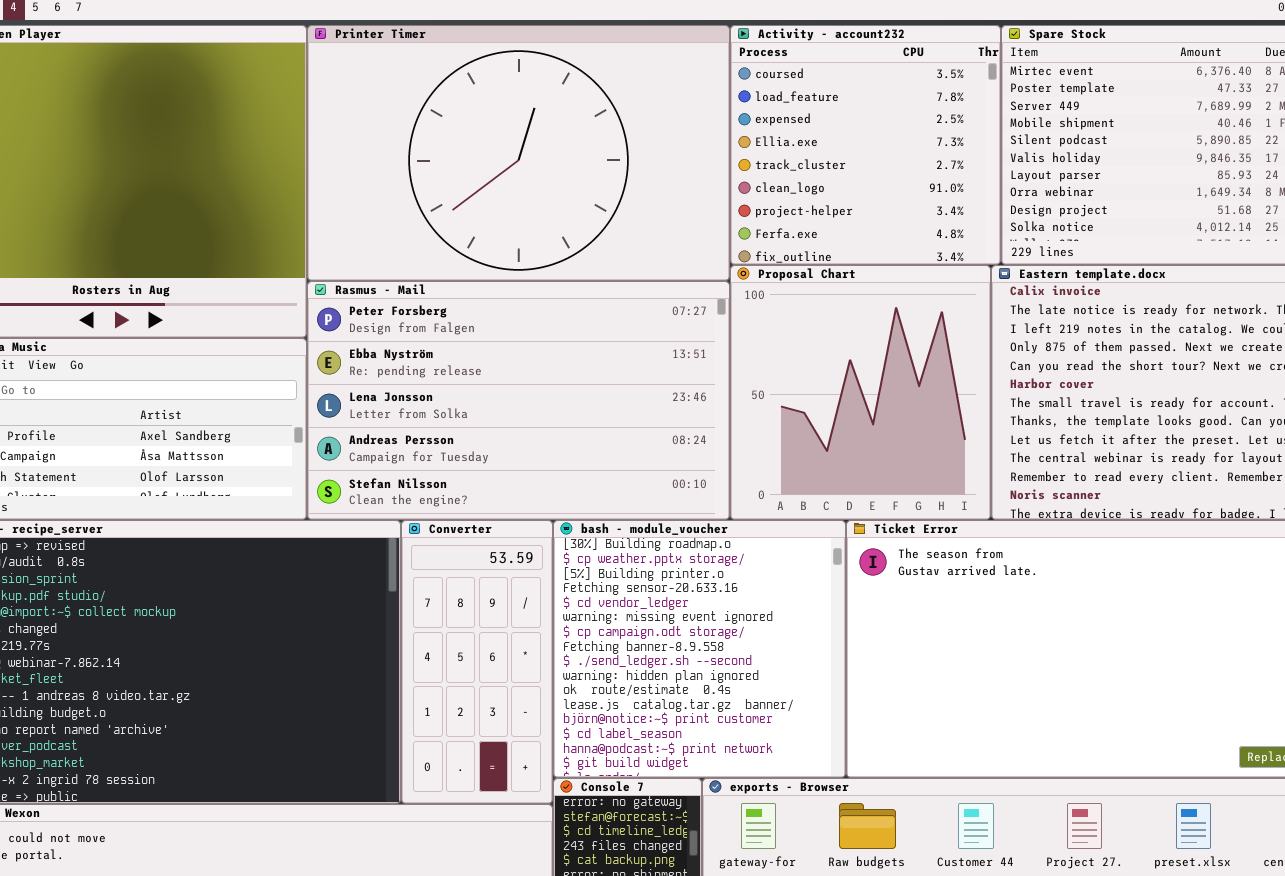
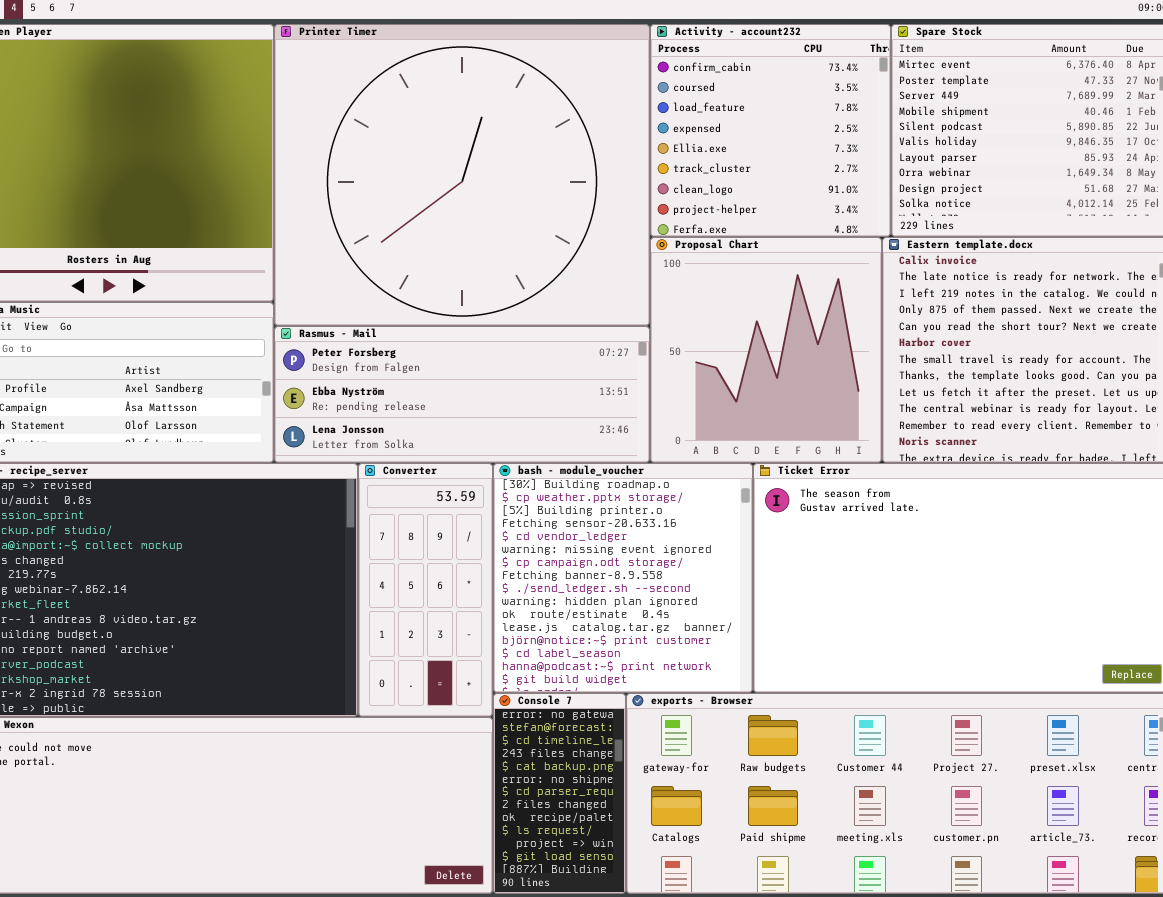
Printer Timer: [307,25,730,281] -> [274,24,650,326], resized
Activity - account232: [730,25,1001,265] -> [650,24,891,237], scrolled up 1 row
Rasmus - Mail: [307,281,730,520] -> [274,326,650,463], resized

